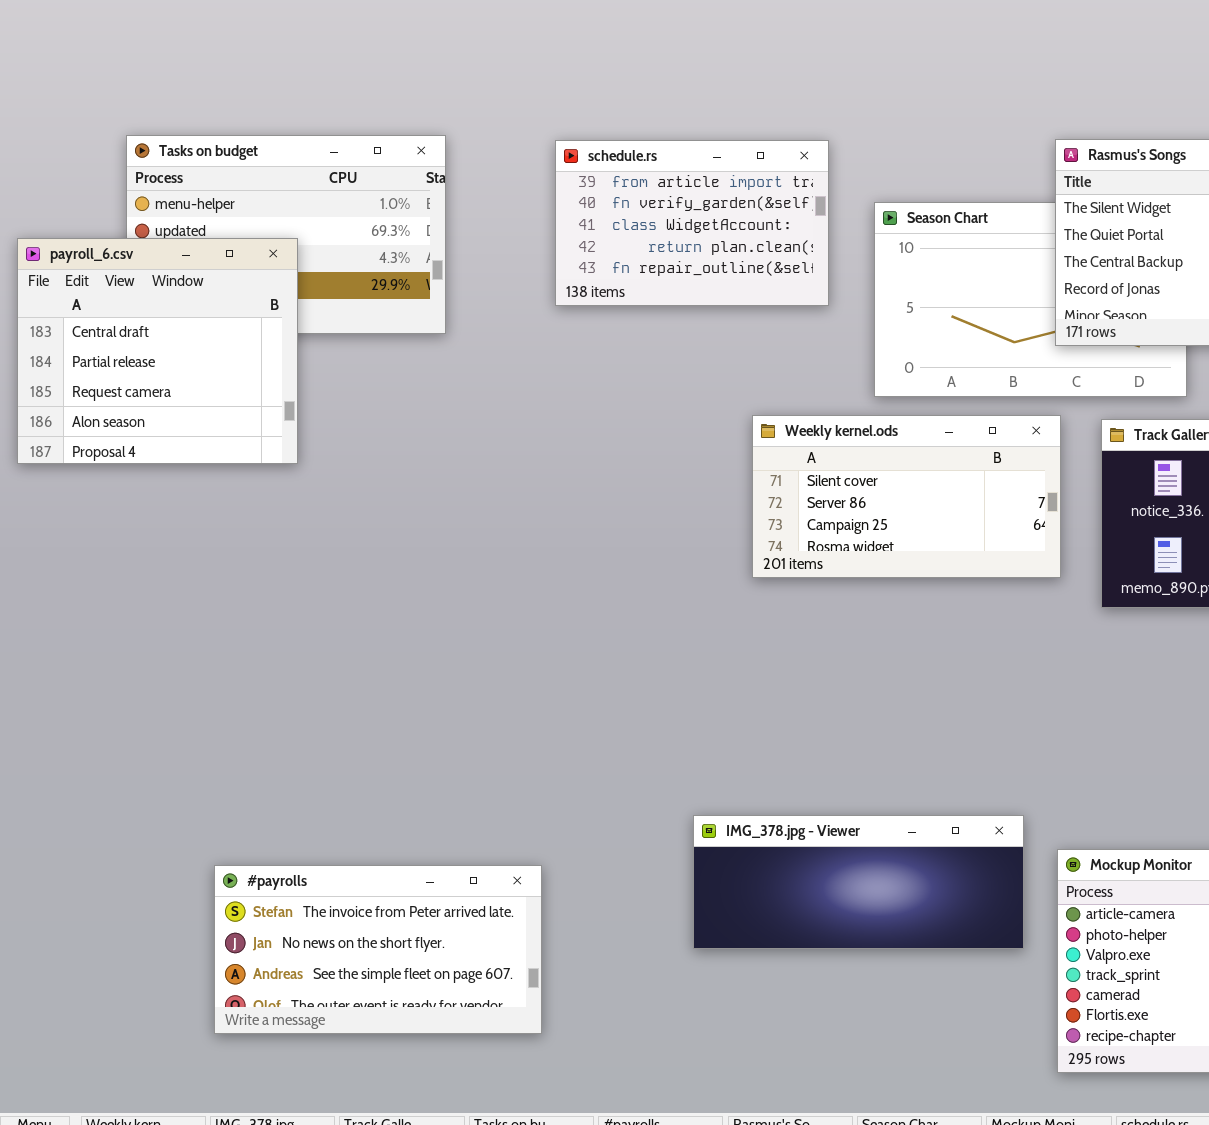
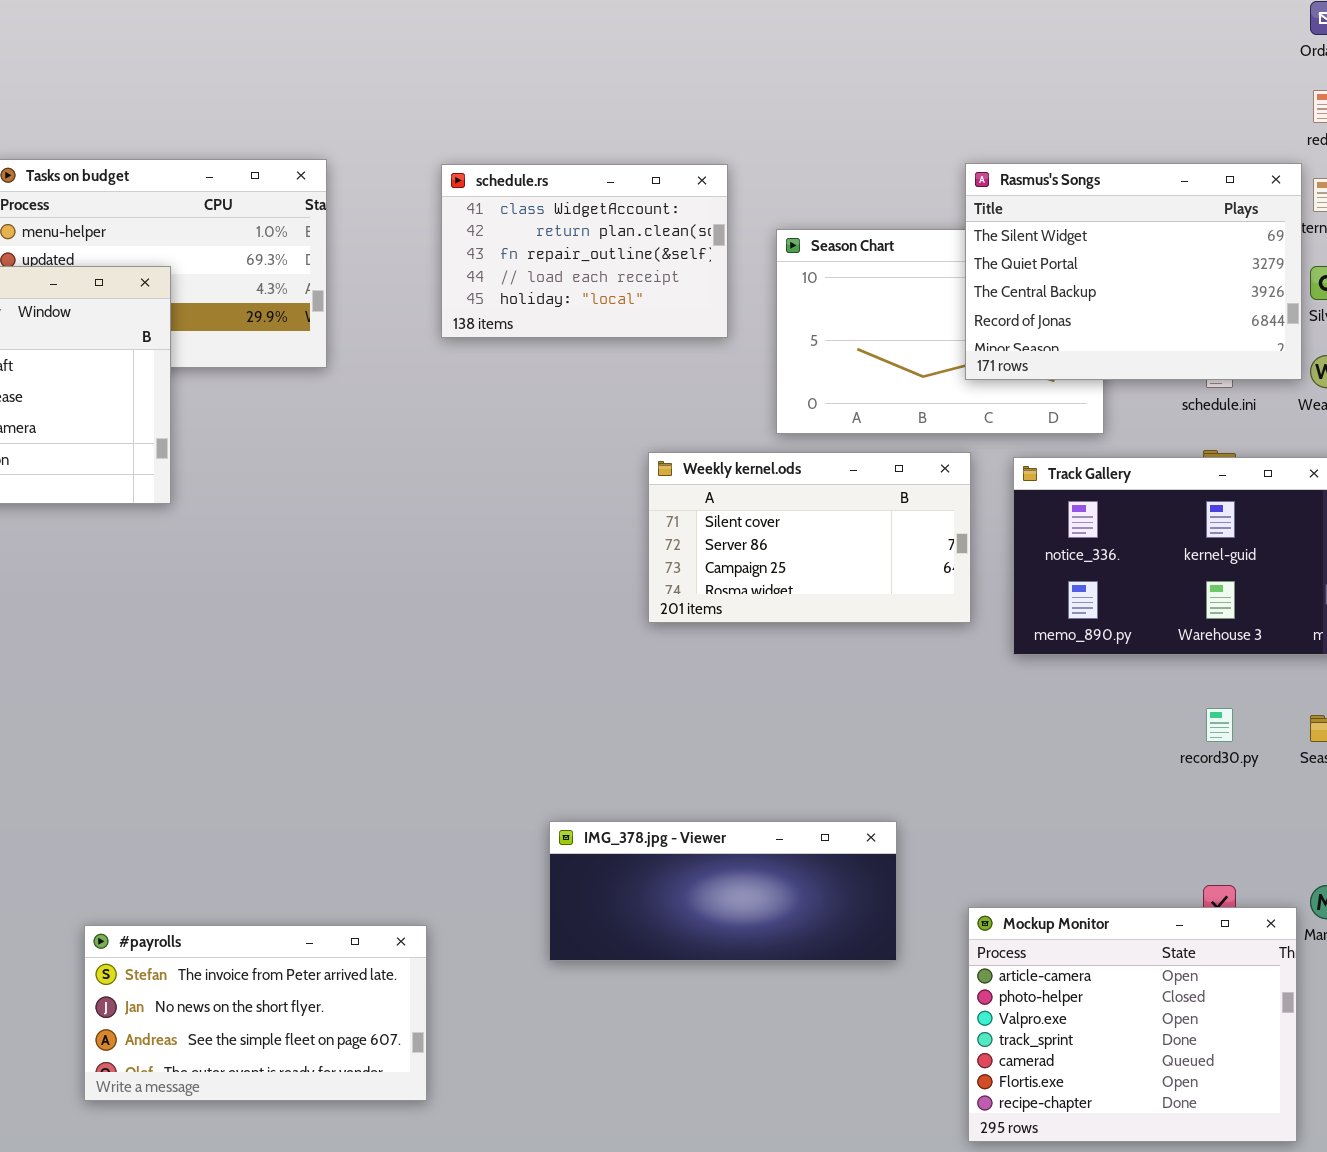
schedule.rs: [555,140,829,306] -> [441,164,728,338], scrolled down 2 rows
IMG_378.jpg - Viewer: [693,815,1024,949] -> [549,821,897,961], moved

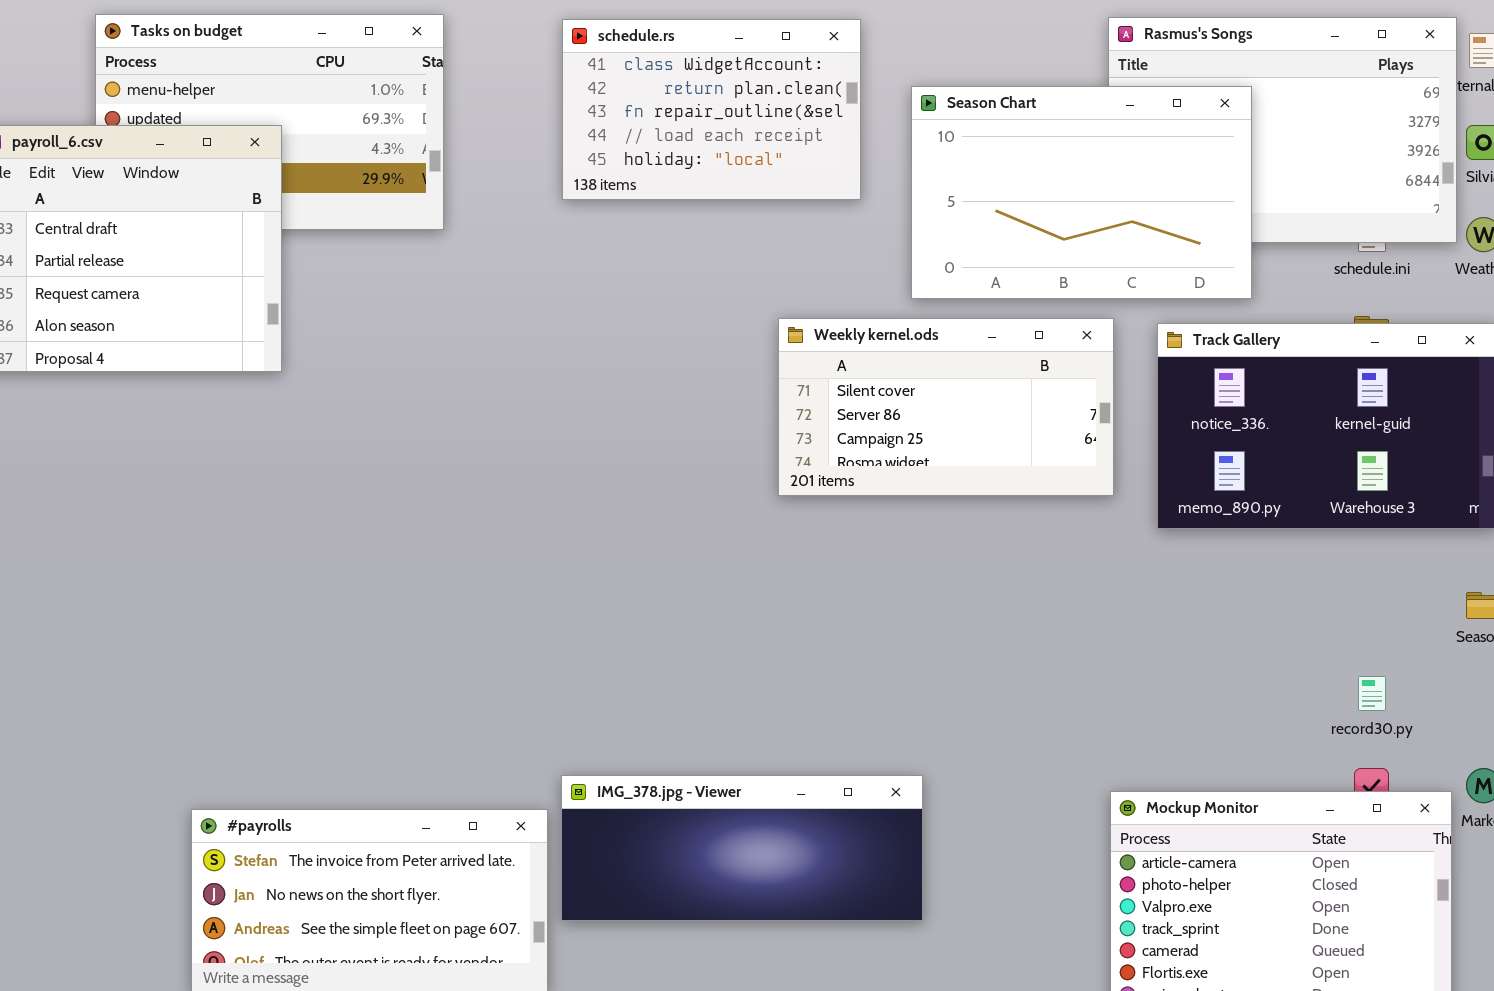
Season Chart: [776,229,1104,434] -> [911,86,1252,299], raised
record30.py: [1206,708,1233,742] -> [1358,676,1386,711], moved
IMG_378.jpg - Viewer: [549,821,897,961] -> [561,775,923,921], moved

